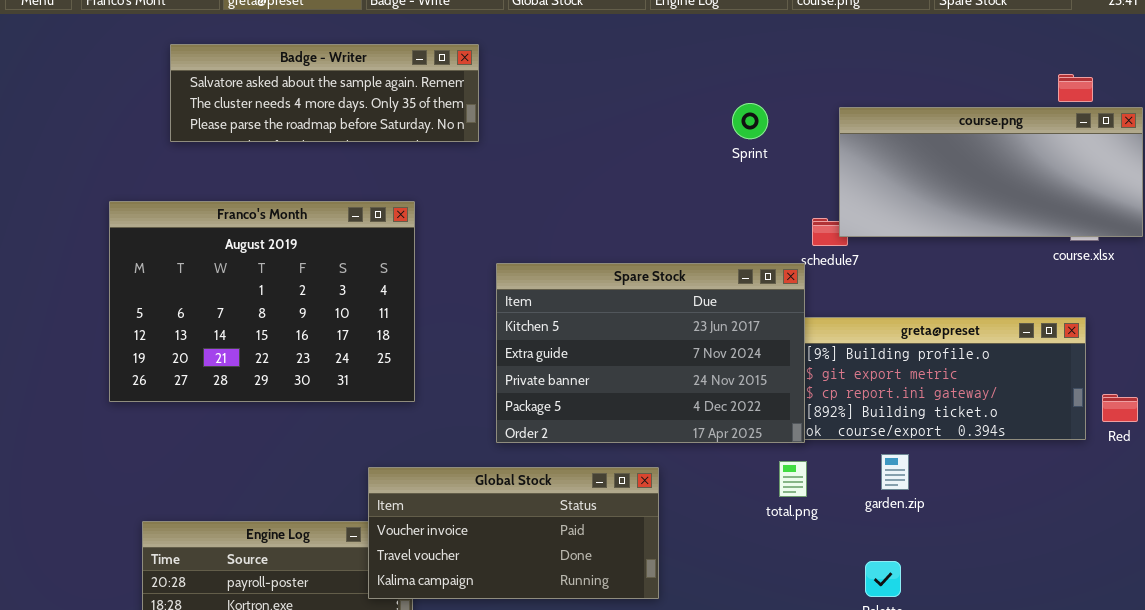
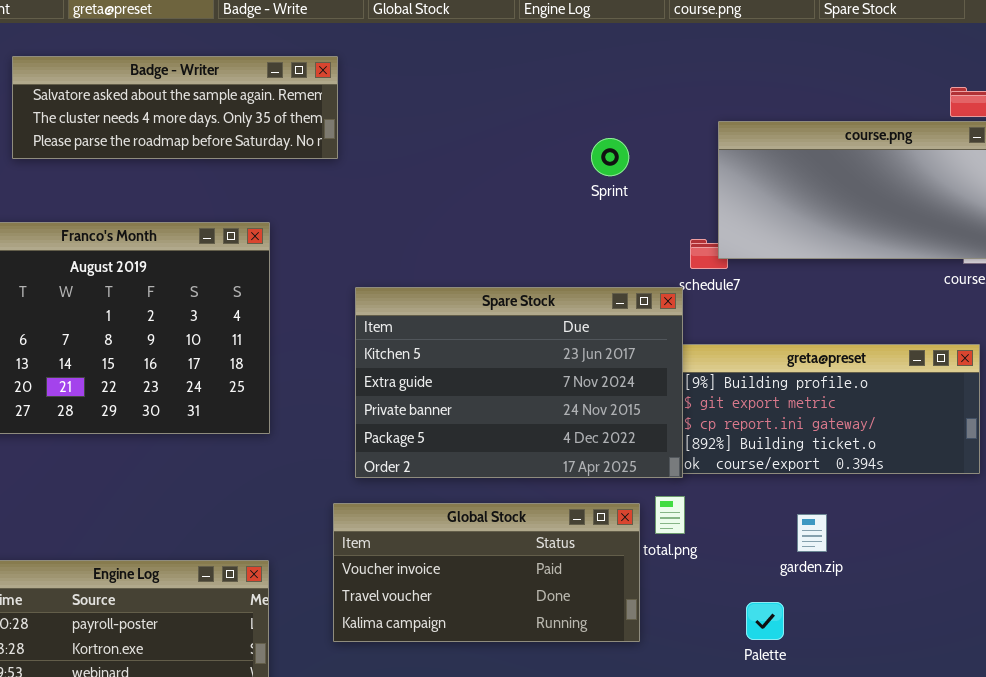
Sprint: [732,103,768,139] -> [591,138,629,176], moved
garden.zip: [881,454,909,490] -> [797,514,827,552], moved
Global Stock: [368,467,659,599] -> [333,503,640,642], moved

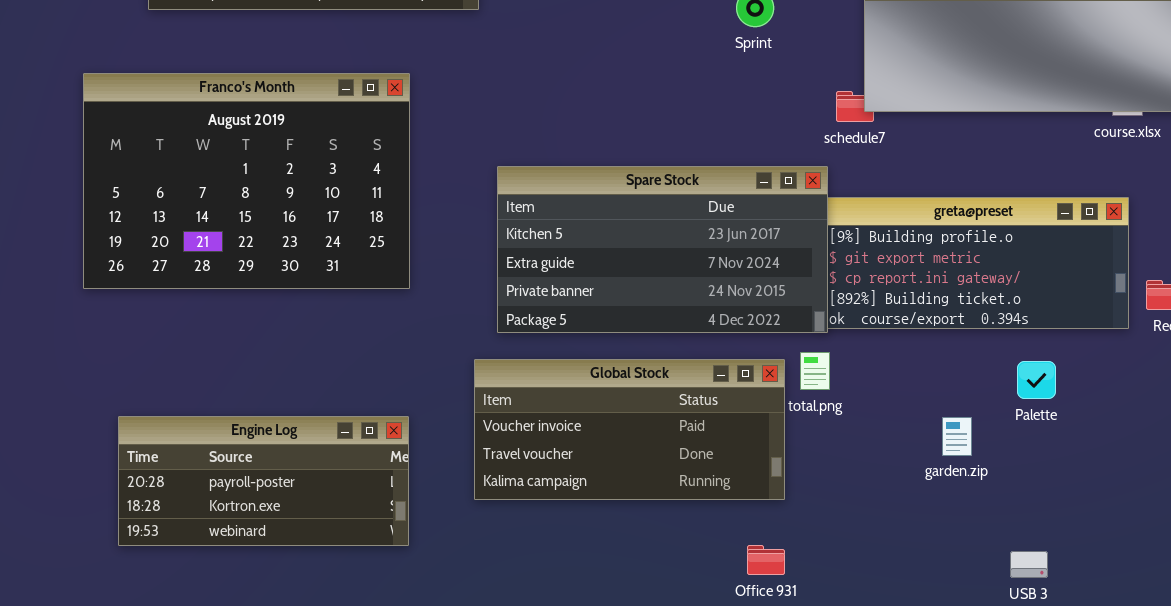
Spare Stock: [355,287,683,478] -> [497,166,828,333], resized
garden.zip: [797,514,827,552] -> [942,417,972,456], moved
Palette: [746,602,784,640] -> [1017,361,1056,399], moved

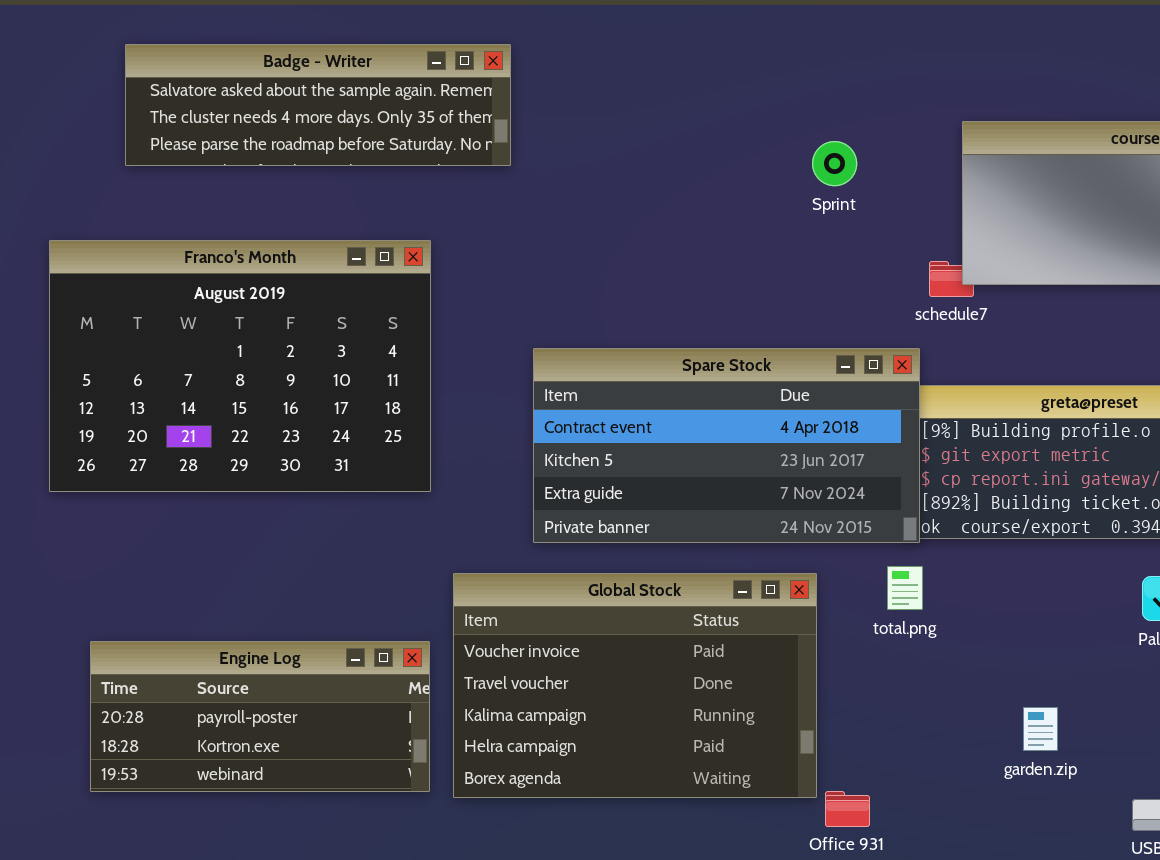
Spare Stock: [497,166,828,333] -> [533,348,920,543], scrolled up 1 row
Global Stock: [474,359,785,500] -> [453,573,817,798], moved, resized
garden.zip: [942,417,972,456] -> [1023,707,1058,751], moved

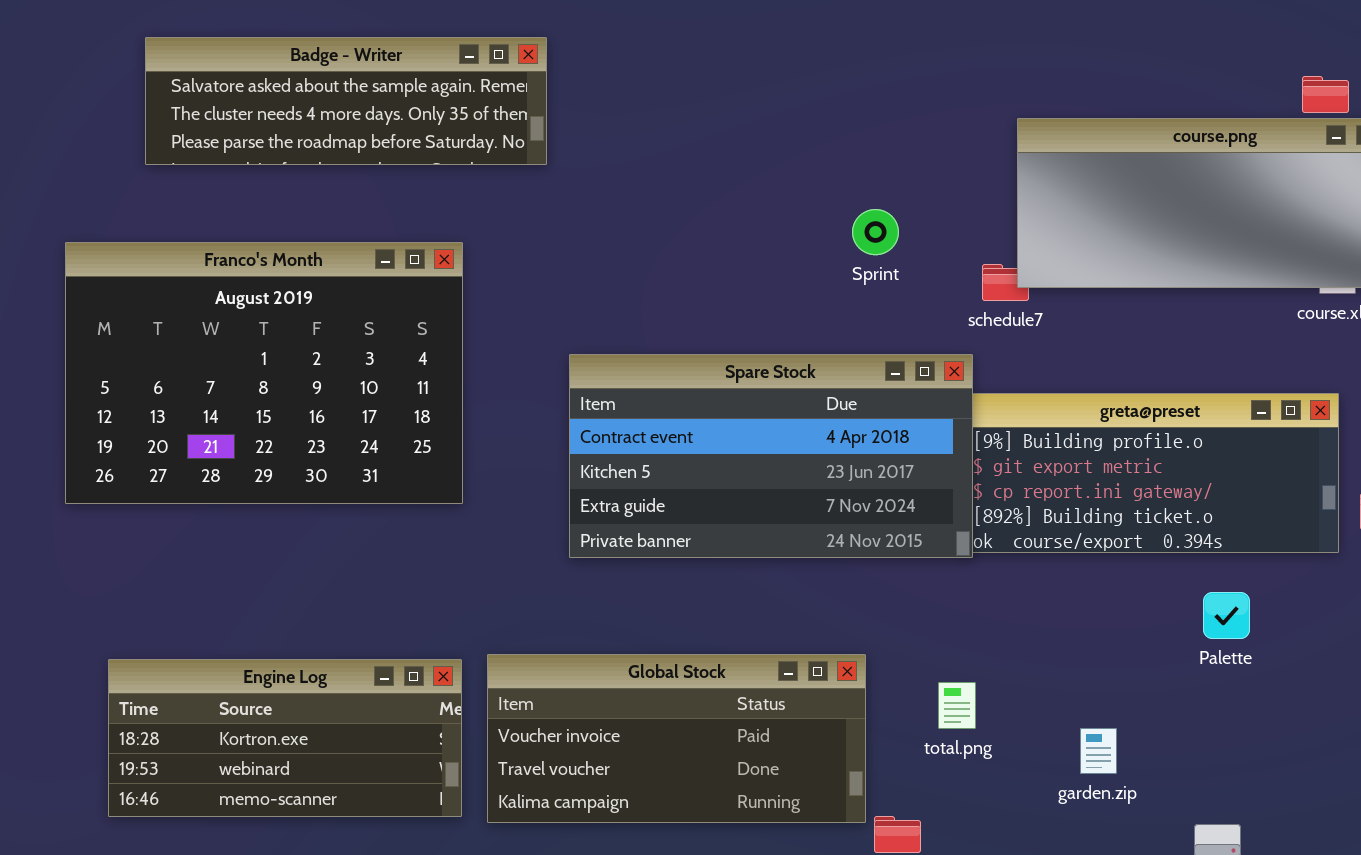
Sprint: [812,141,857,186] -> [852,209,899,255], moved
total.png: [887,566,923,610] -> [938,682,976,729], moved
Global Stock: [453,573,817,798] -> [487,654,866,823], resized
Engine Log: [90,641,430,792] -> [108,659,462,817], scrolled down 1 row

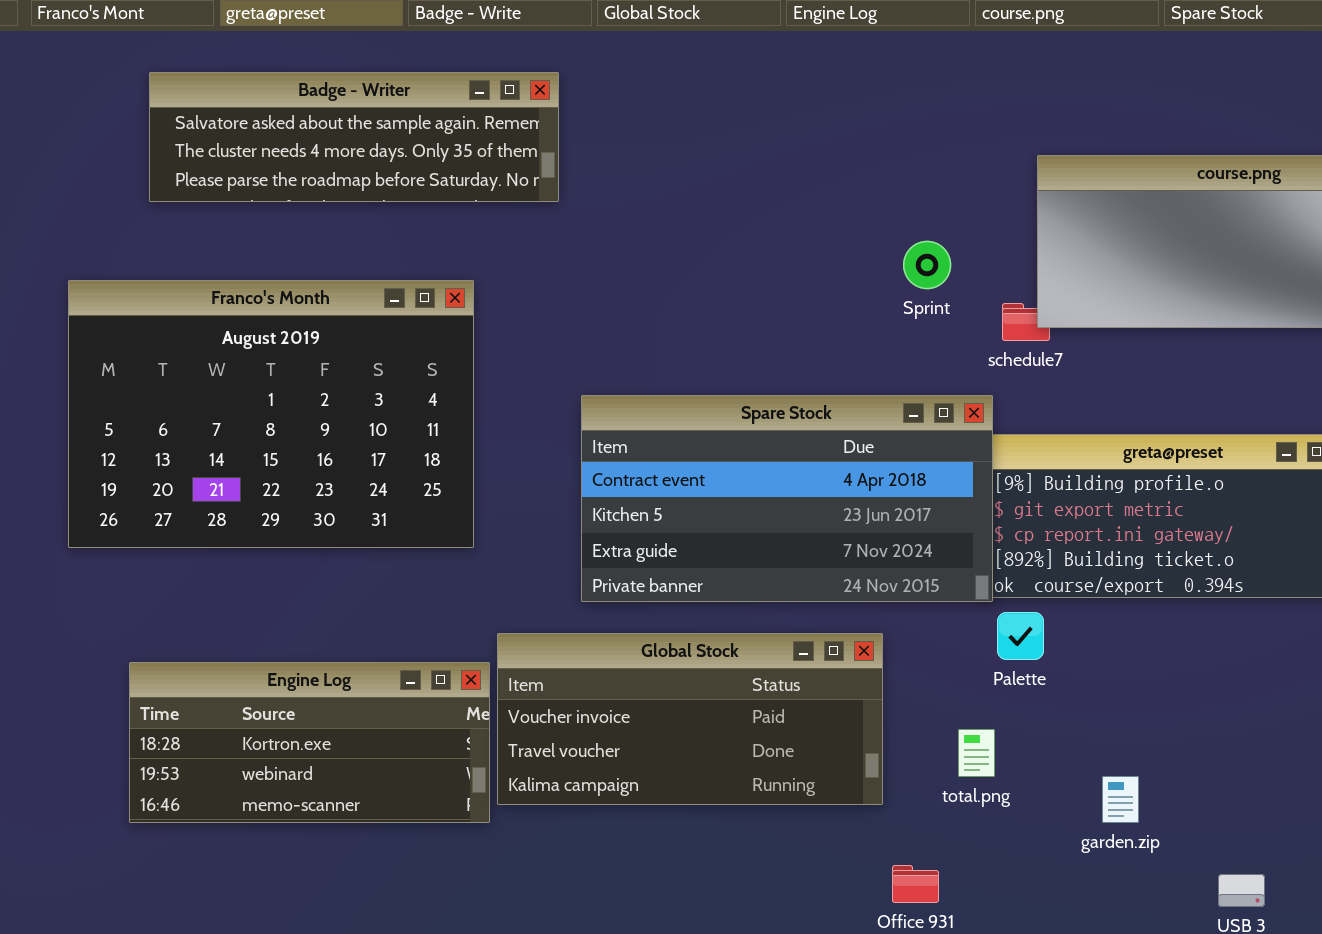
Sprint: [852,209,899,255] -> [903,241,951,289], moved
Palette: [1203,592,1250,639] -> [997,612,1044,660], moved
Global Stock: [487,654,866,823] -> [497,633,883,805], moved
Engine Log: [108,659,462,817] -> [129,662,490,823], moved

